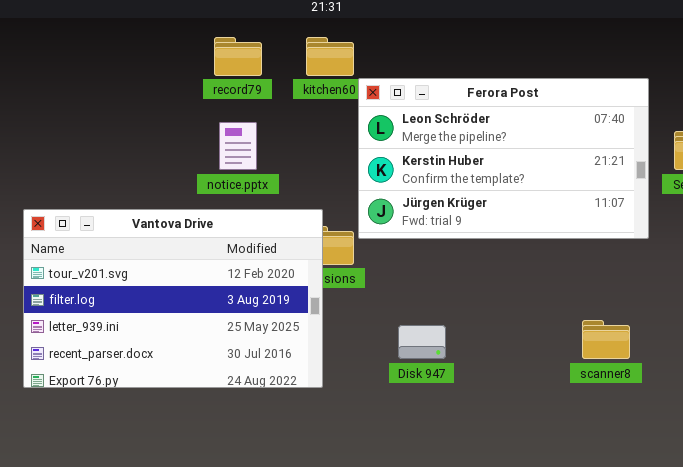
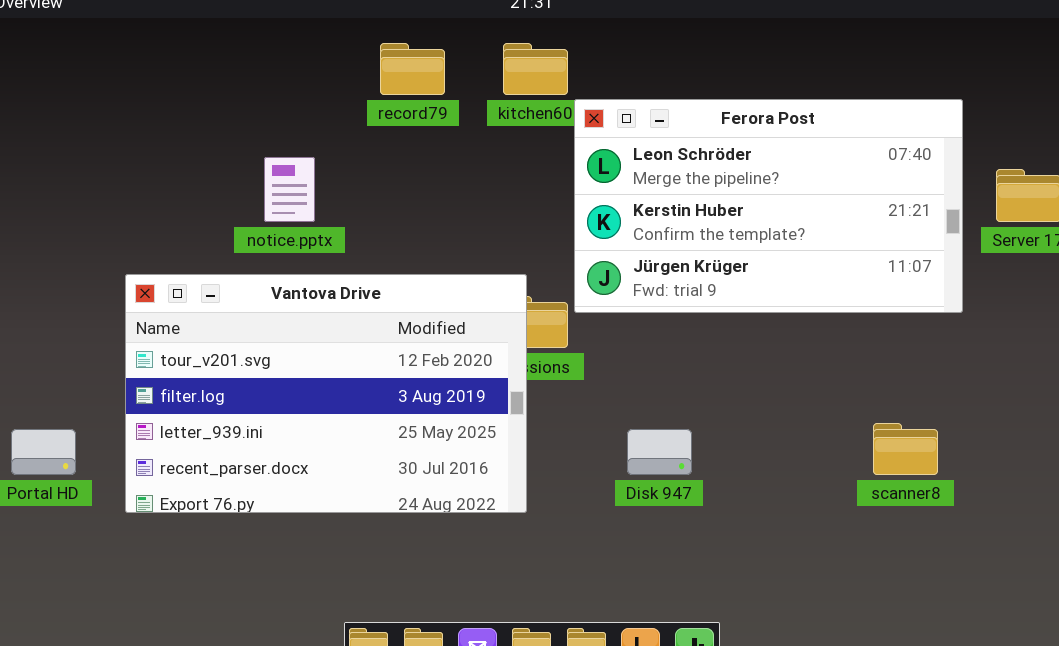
notice.pptx: [219,122,257,170] -> [264,157,315,222], moved

